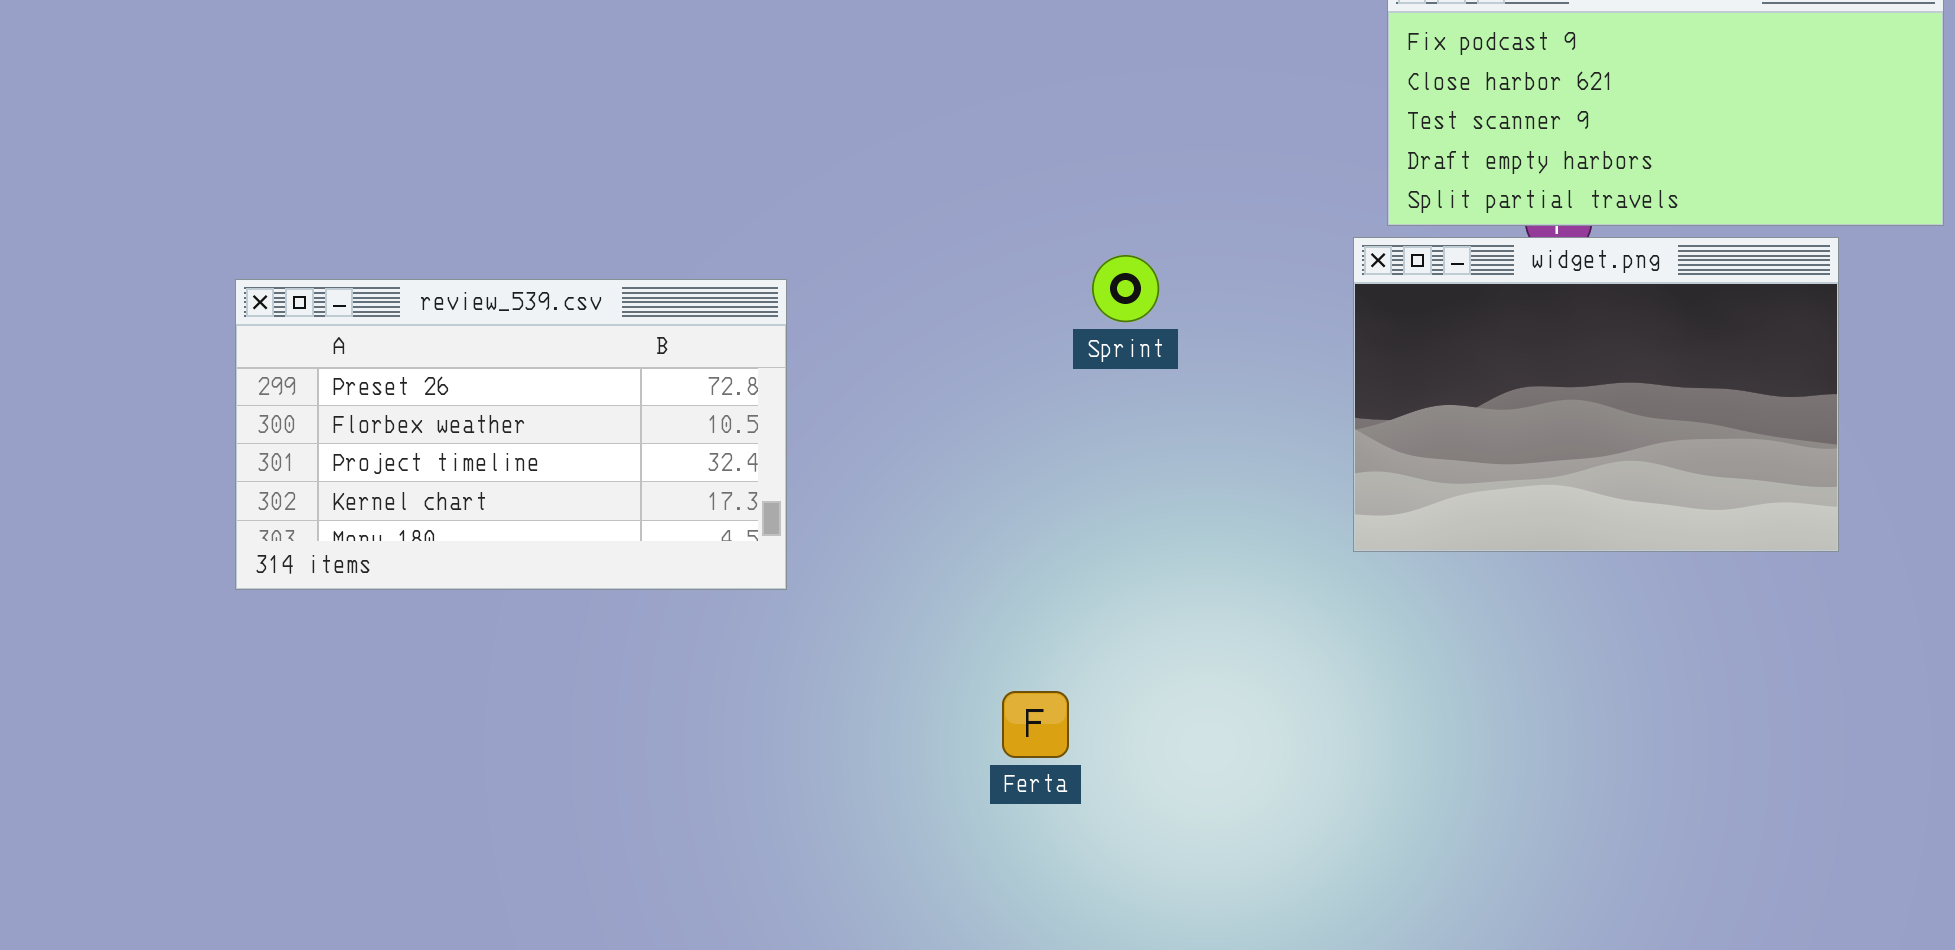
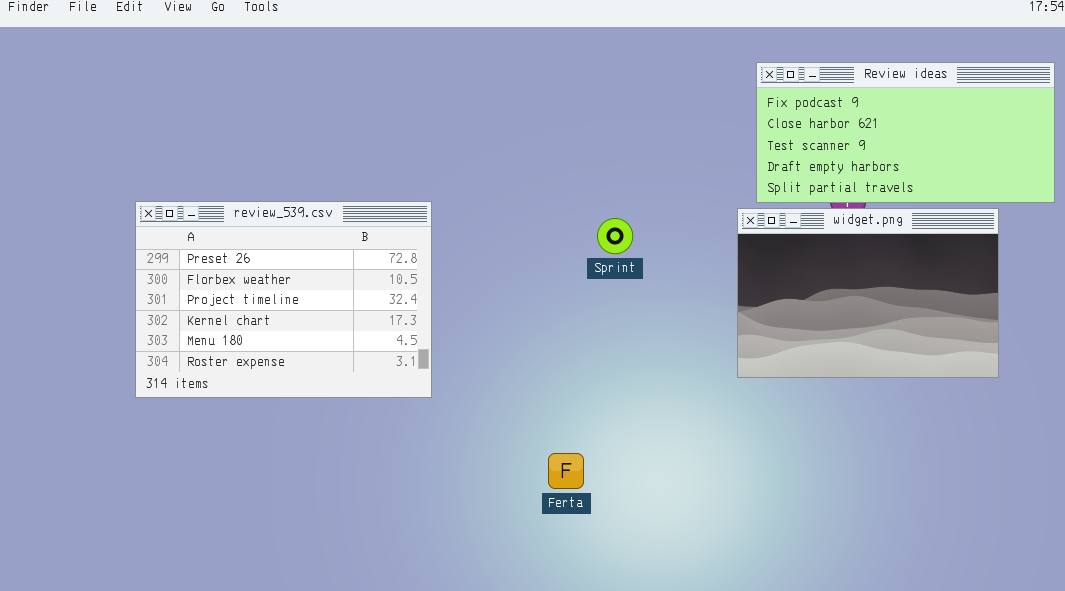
review_539.csv: [235,279,787,590] -> [135,201,432,398], resized

